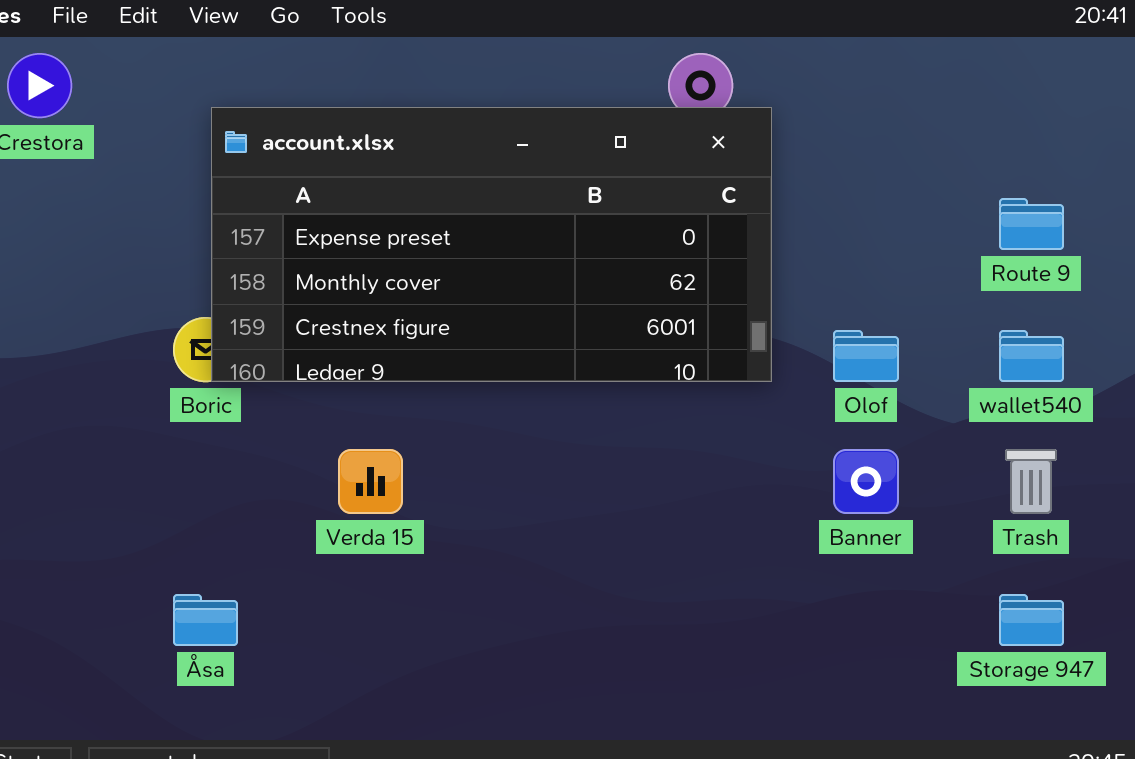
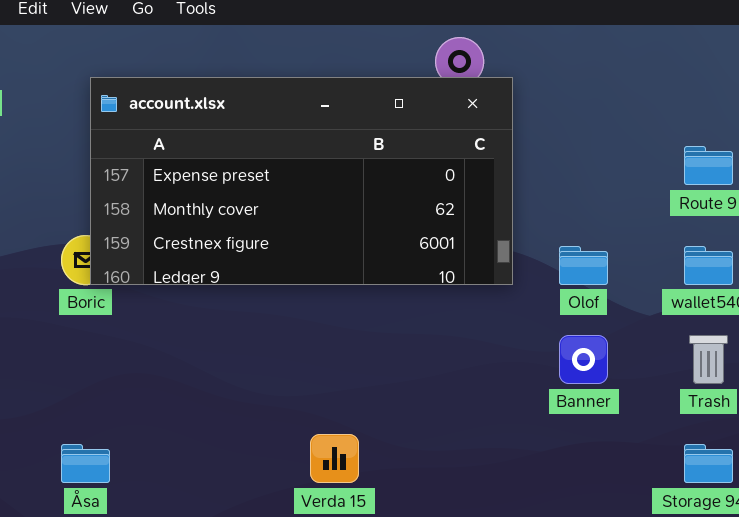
Verda 15: [338,449,403,514] -> [310,434,359,483], moved

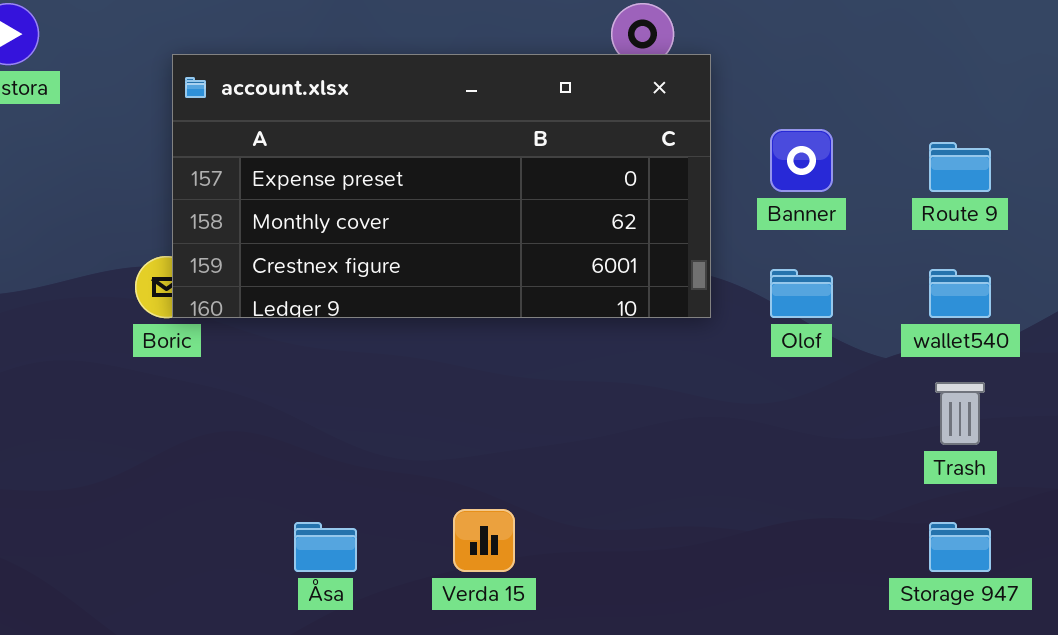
Banner: [559,335,608,384] -> [770,129,833,192], moved
Åsa: [61,444,110,483] -> [294,522,357,572], moved

